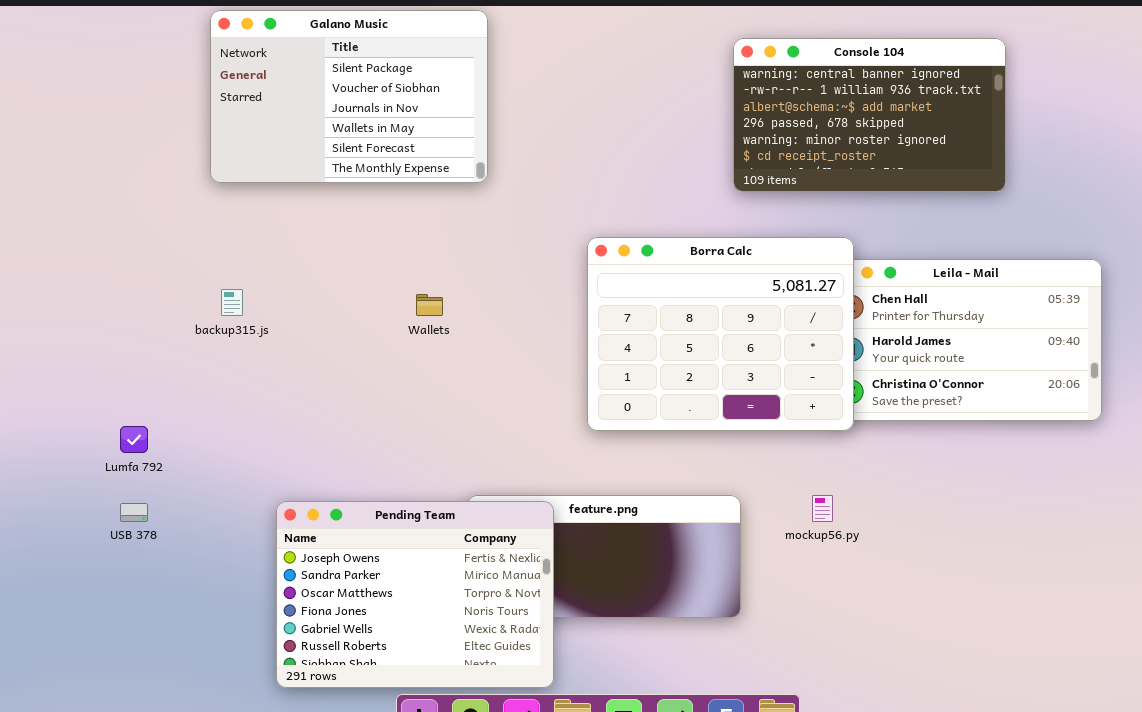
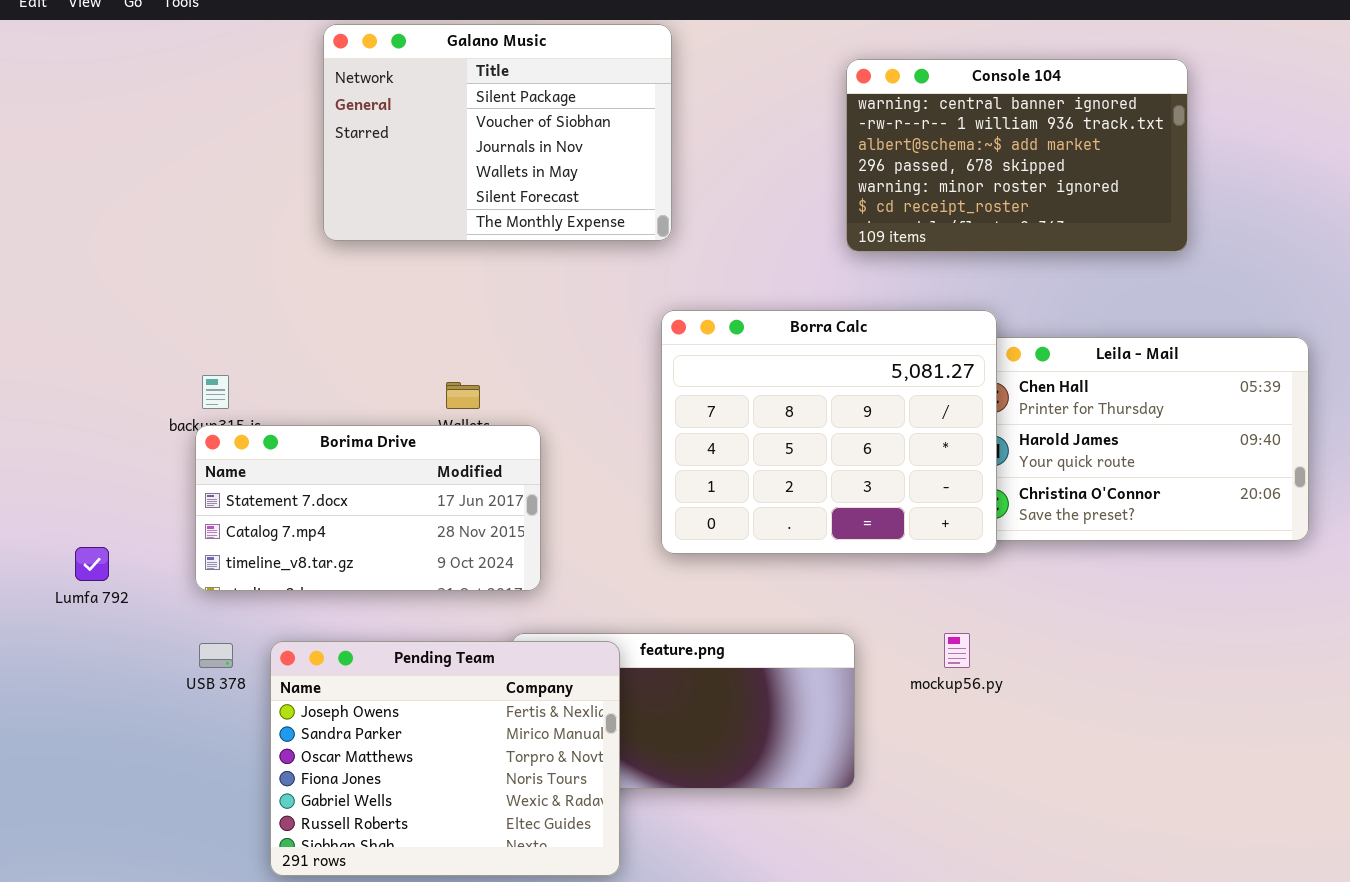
Galano Music: [210,10,488,183] -> [323,24,672,241], moved
Borima Drive: none -> [195,425,541,591], opened
USB 378: [120,503,148,522] -> [199,643,233,668], moved

